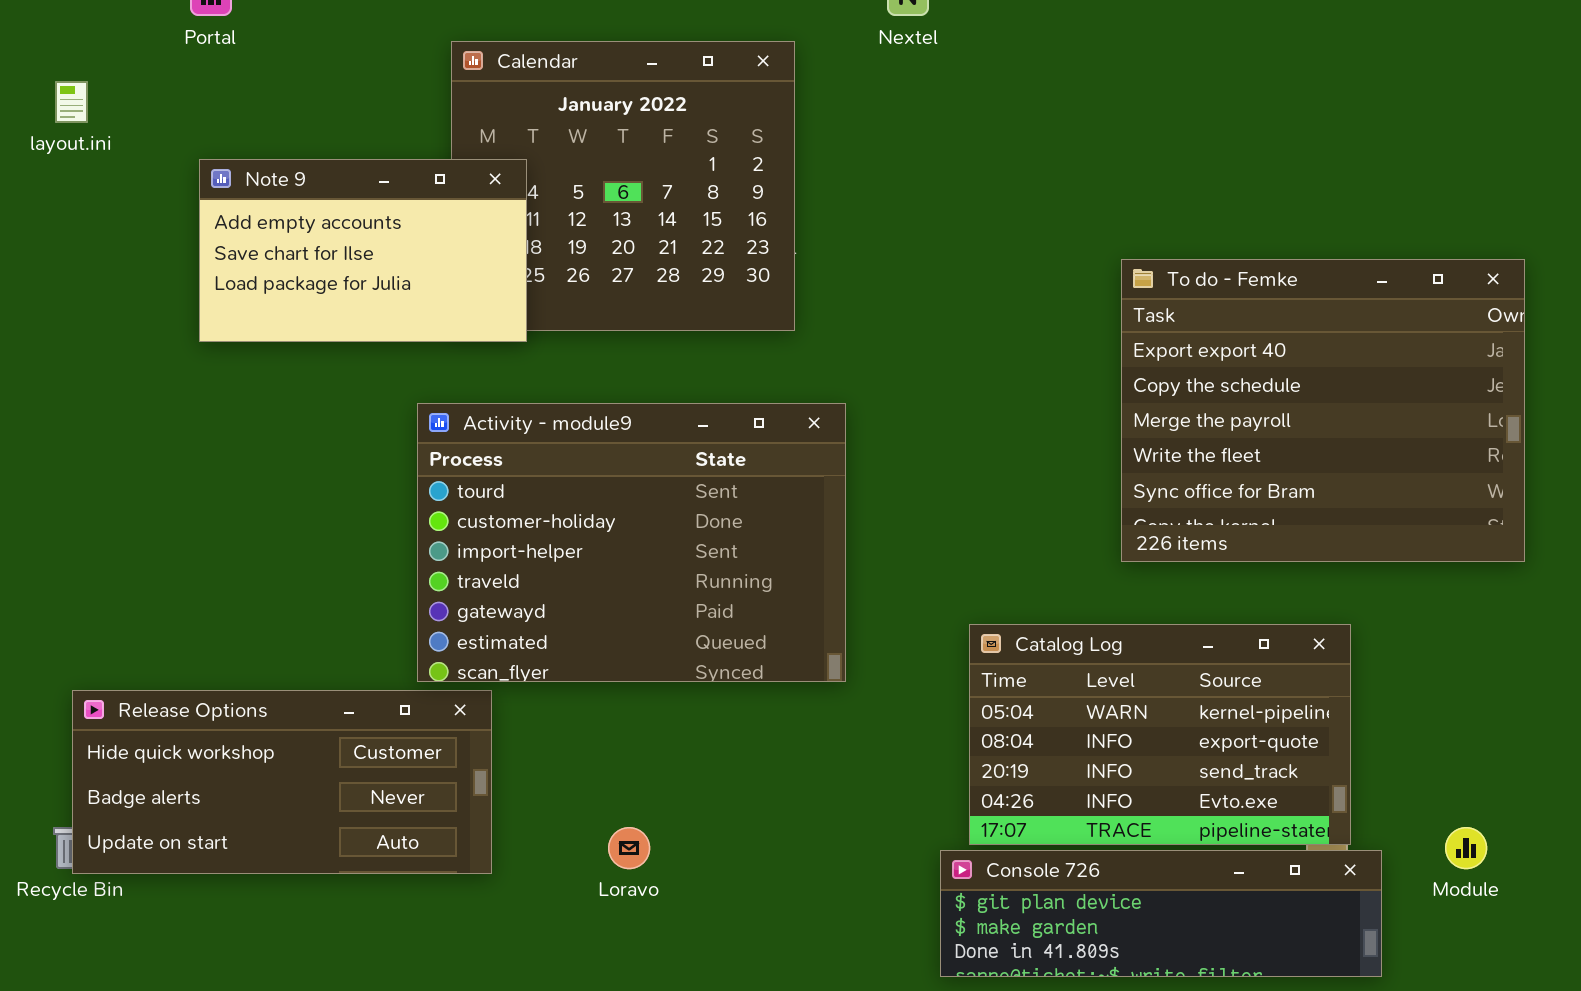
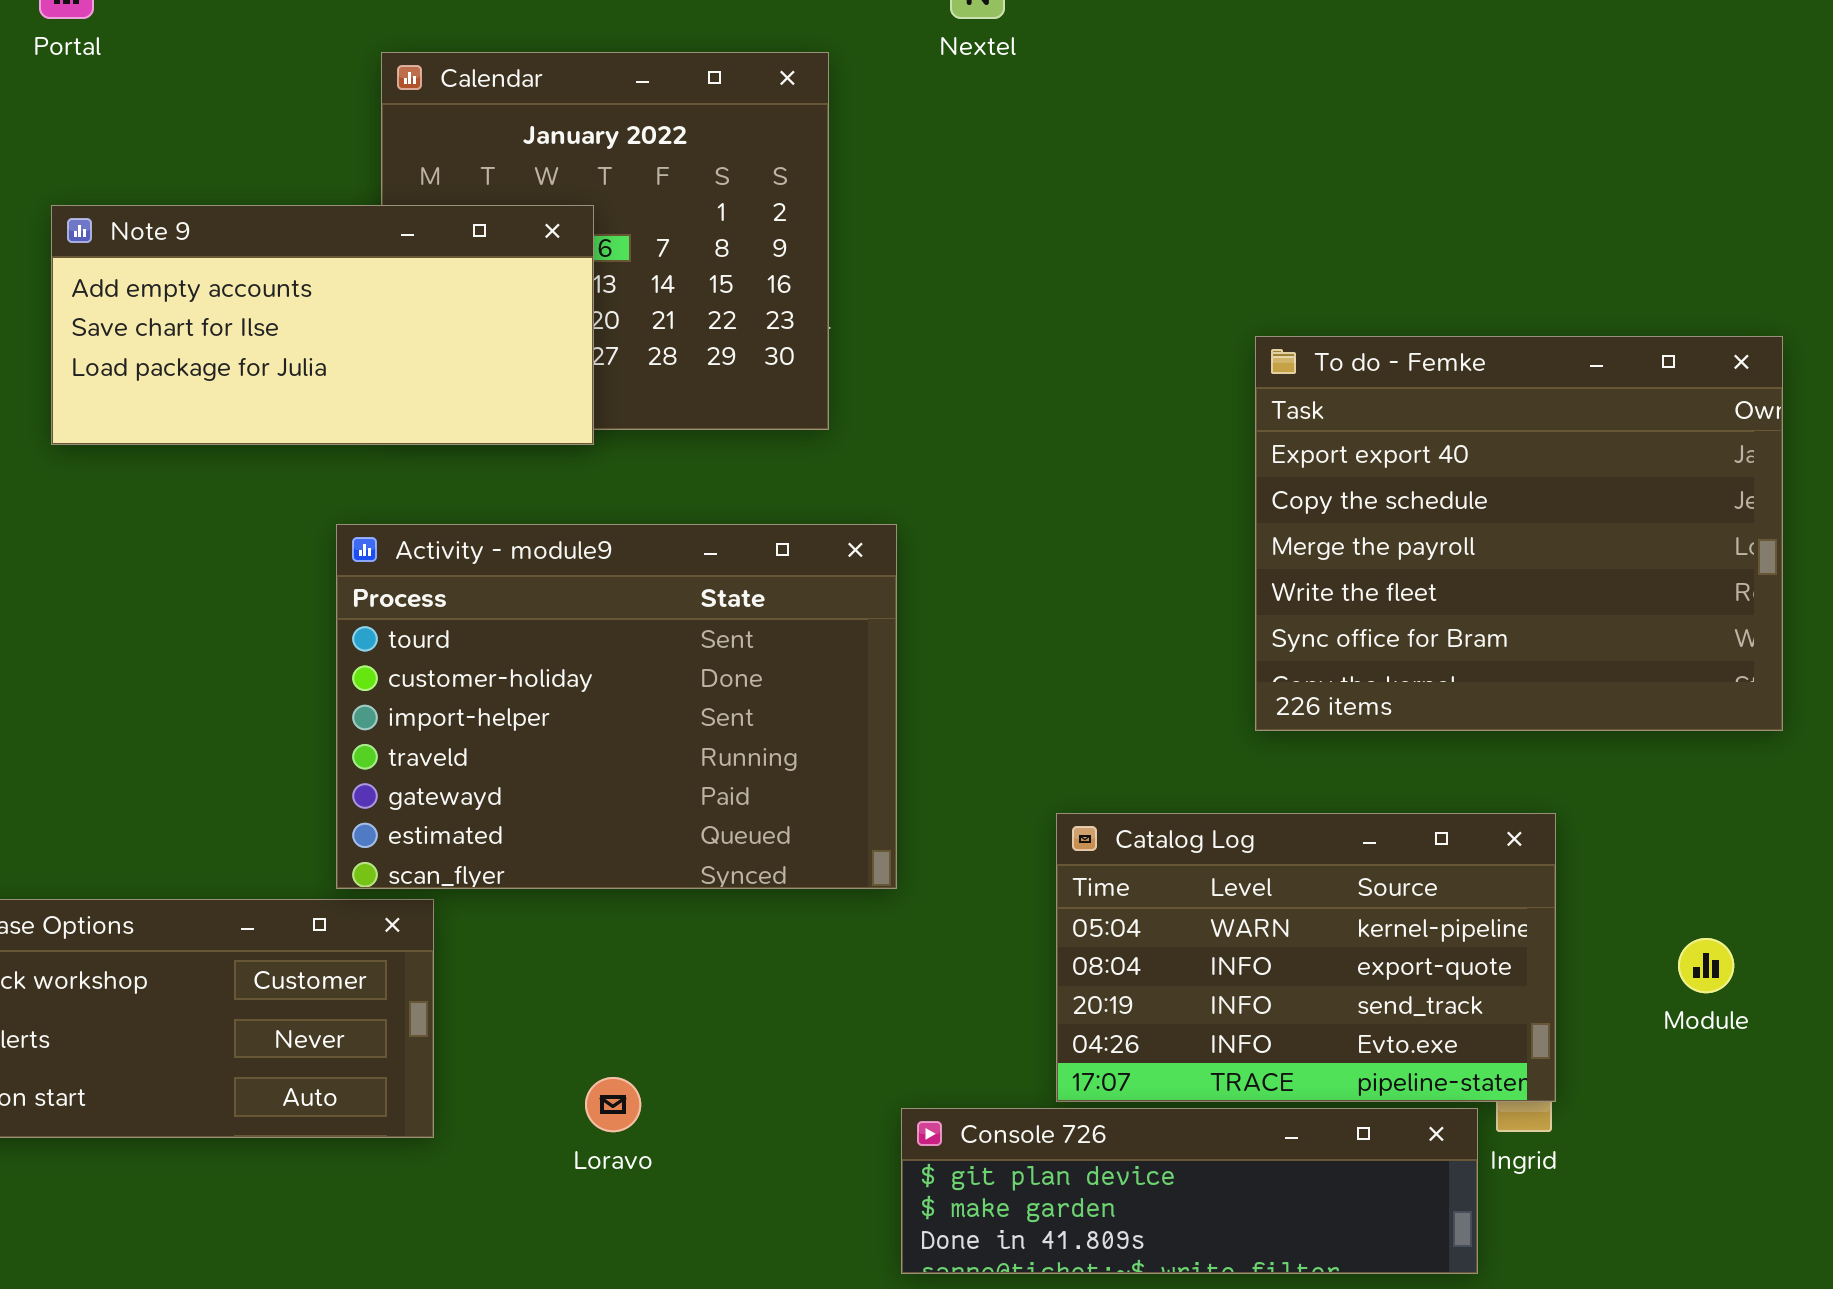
Note 9: [199,159,527,342] -> [51,205,594,445], resized
Module: [1445,827,1487,869] -> [1678,938,1734,993], moved
Console 726: [940,850,1382,977] -> [901,1108,1478,1274], moved

